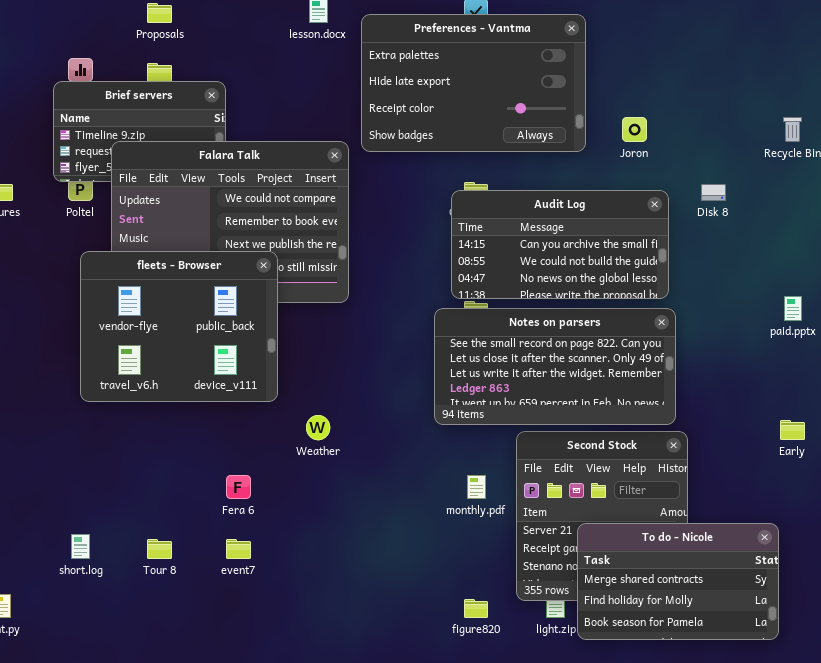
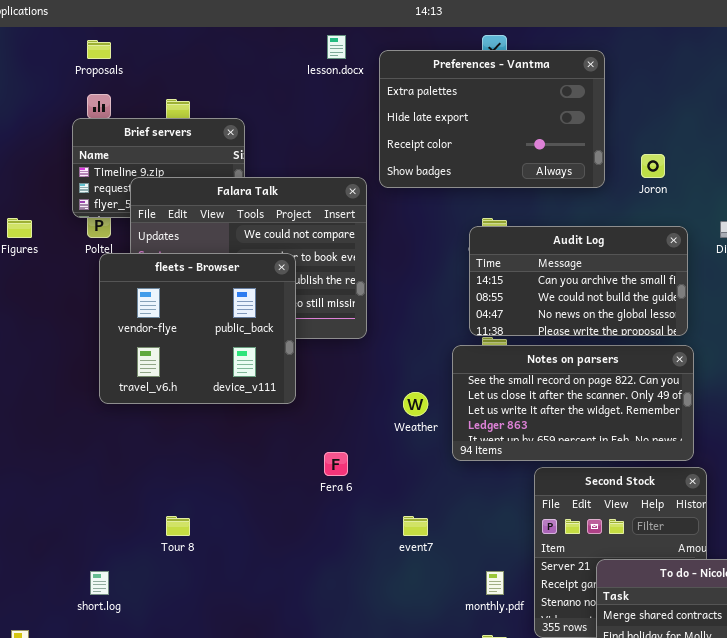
Proposals: [147,3,172,23] -> [87,40,111,59], moved
fleets - Browser: [80,251,278,402] -> [99,253,296,404], moved
Weather: [306,415,330,440] -> [403,392,428,416], moved
Fera 6: [226,475,251,499] -> [324,452,348,476], moved
monthly.pdf: [467,475,486,499] -> [486,571,504,595], moved
Tour 8: [147,539,172,559] -> [166,516,190,536], moved
event7: [226,539,251,559] -> [403,516,428,536], moved

